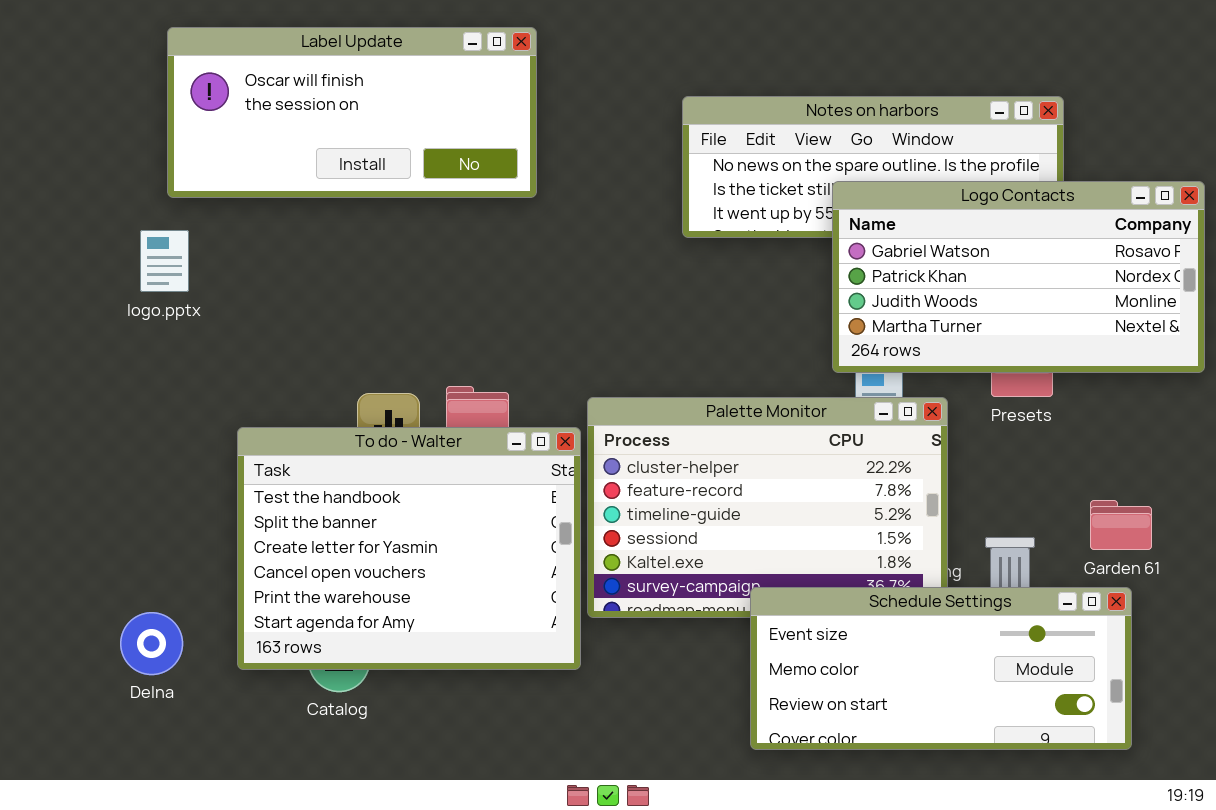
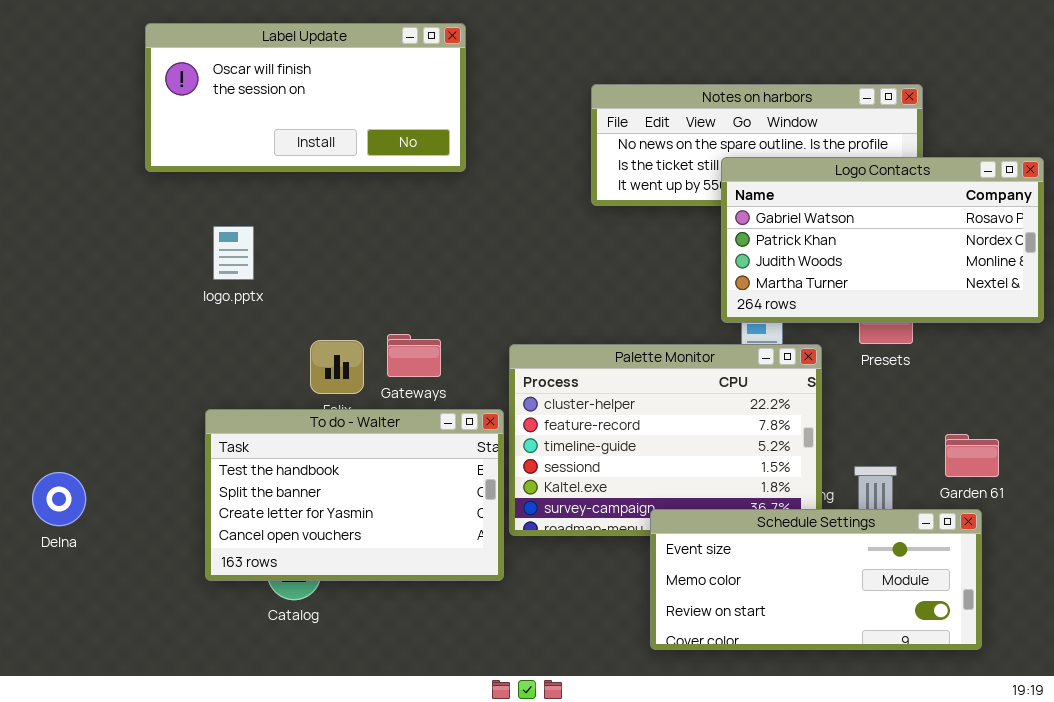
logo.pptx: [140,230,189,292] -> [213,226,254,280], moved
To do - Walter: [237,427,581,670] -> [205,409,504,581], resized
Delna: [120,612,183,675] -> [32,472,86,526], moved

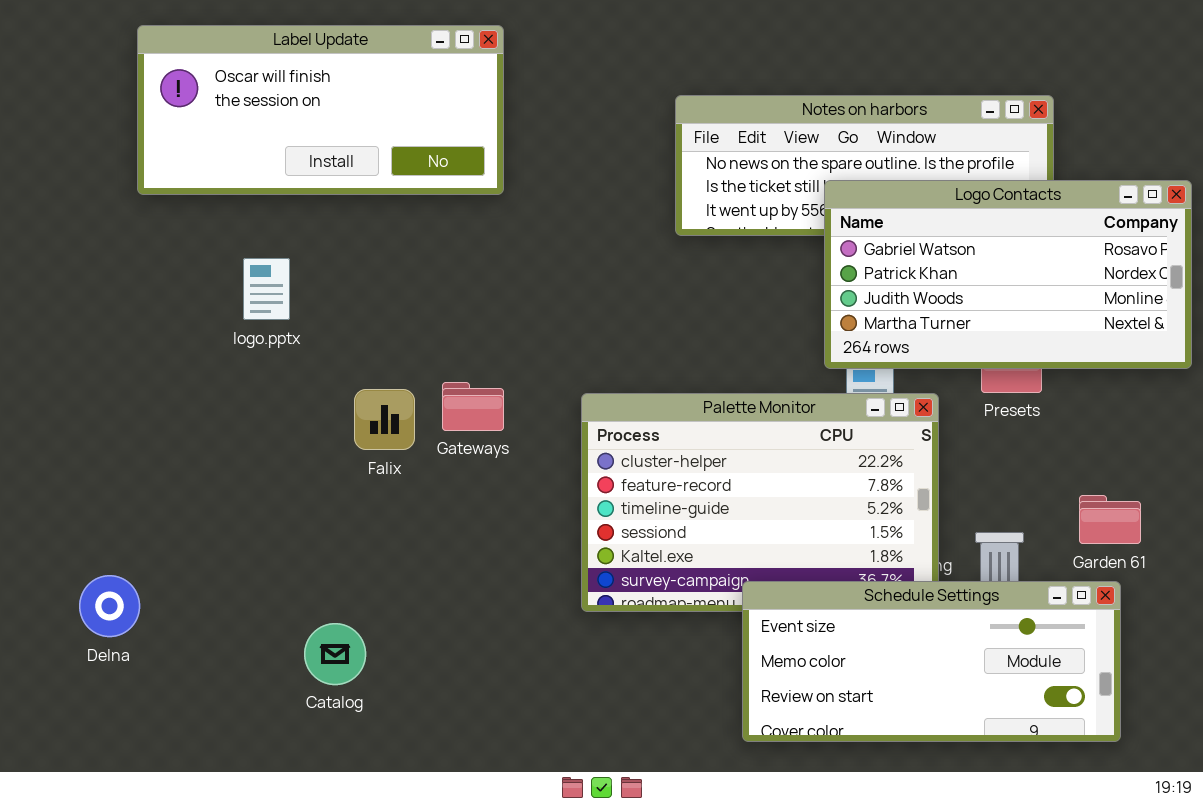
Label Update: [145,23,466,172] -> [137,25,504,195], moved
To do - Walter: [205,409,504,581] -> none, closed
Delna: [32,472,86,526] -> [79,575,140,637], moved

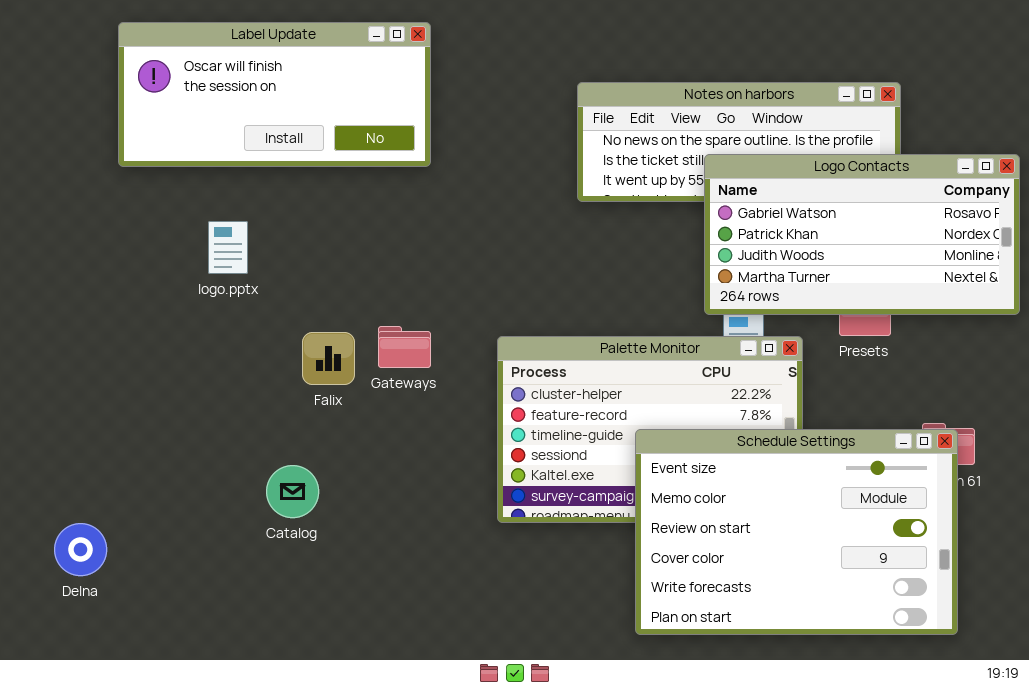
Delna: [79,575,140,637] -> [54,523,107,576], moved
Schedule Settings: [742,581,1121,742] -> [635,429,958,635], resized
Catalog: [304,623,366,685] -> [266,465,319,518], moved

